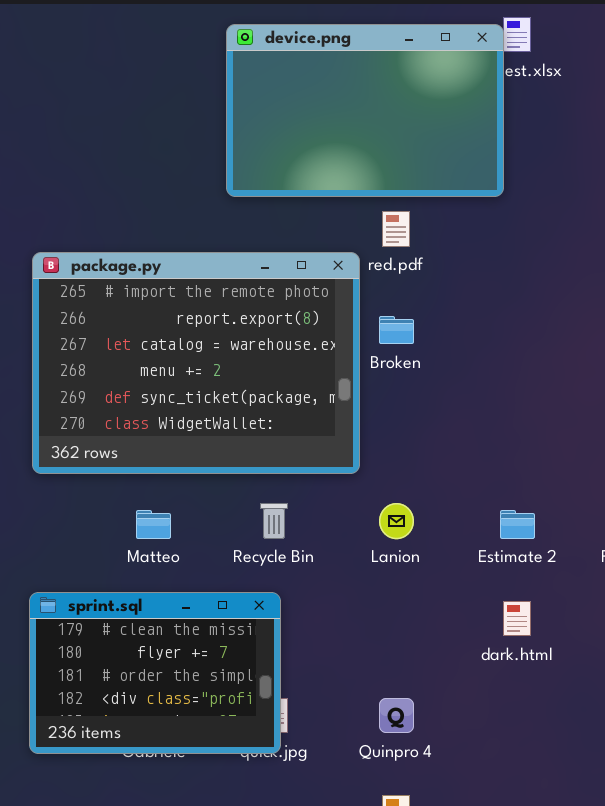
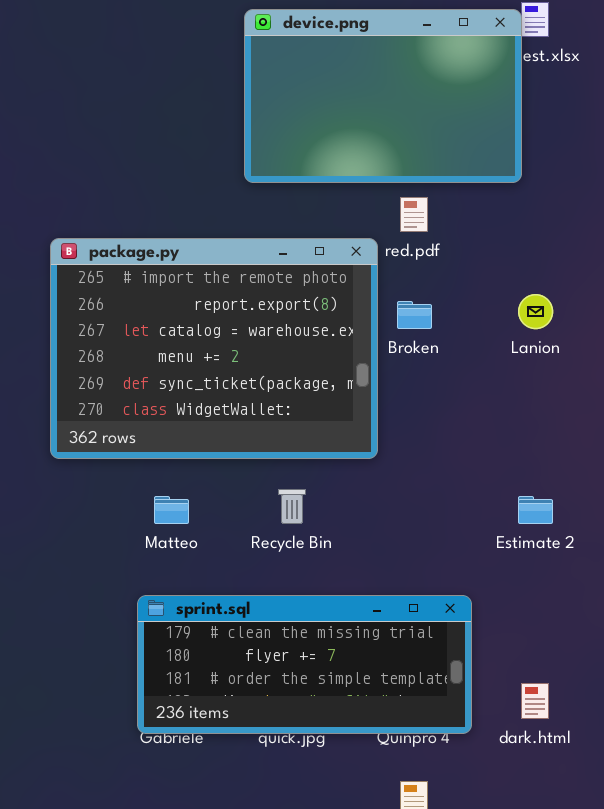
Lanion: [379,503,414,539] -> [518,294,553,329], moved
sprint.sql: [29,592,281,754] -> [137,595,472,734], moved, resized
dark.html: [503,601,531,636] -> [521,683,549,719], moved

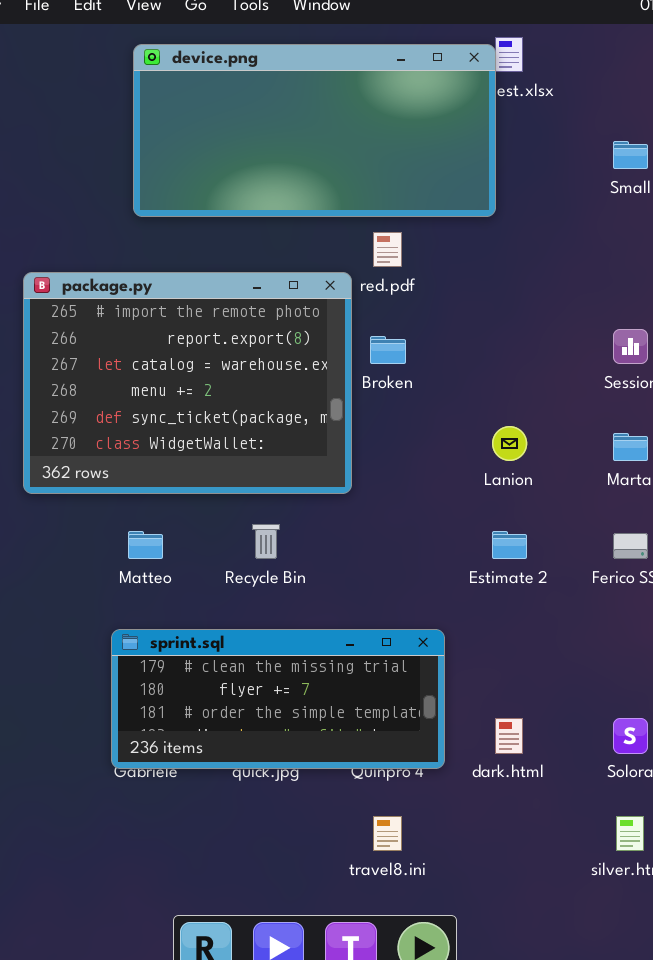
device.png: [244,9,522,183] -> [133,44,496,217], resized
Lanion: [518,294,553,329] -> [492,426,527,461], moved

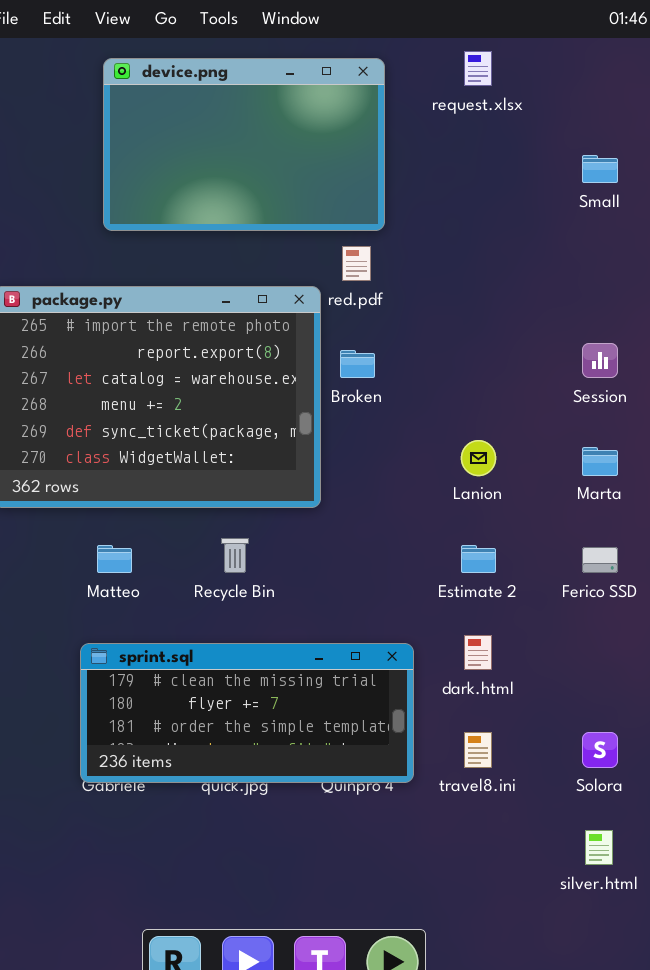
device.png: [133,44,496,217] -> [103,58,385,231], resized
dark.html: [495,718,523,754] -> [464,635,492,670], moved
travel8.ini: [373,816,402,851] -> [464,732,492,768], moved

